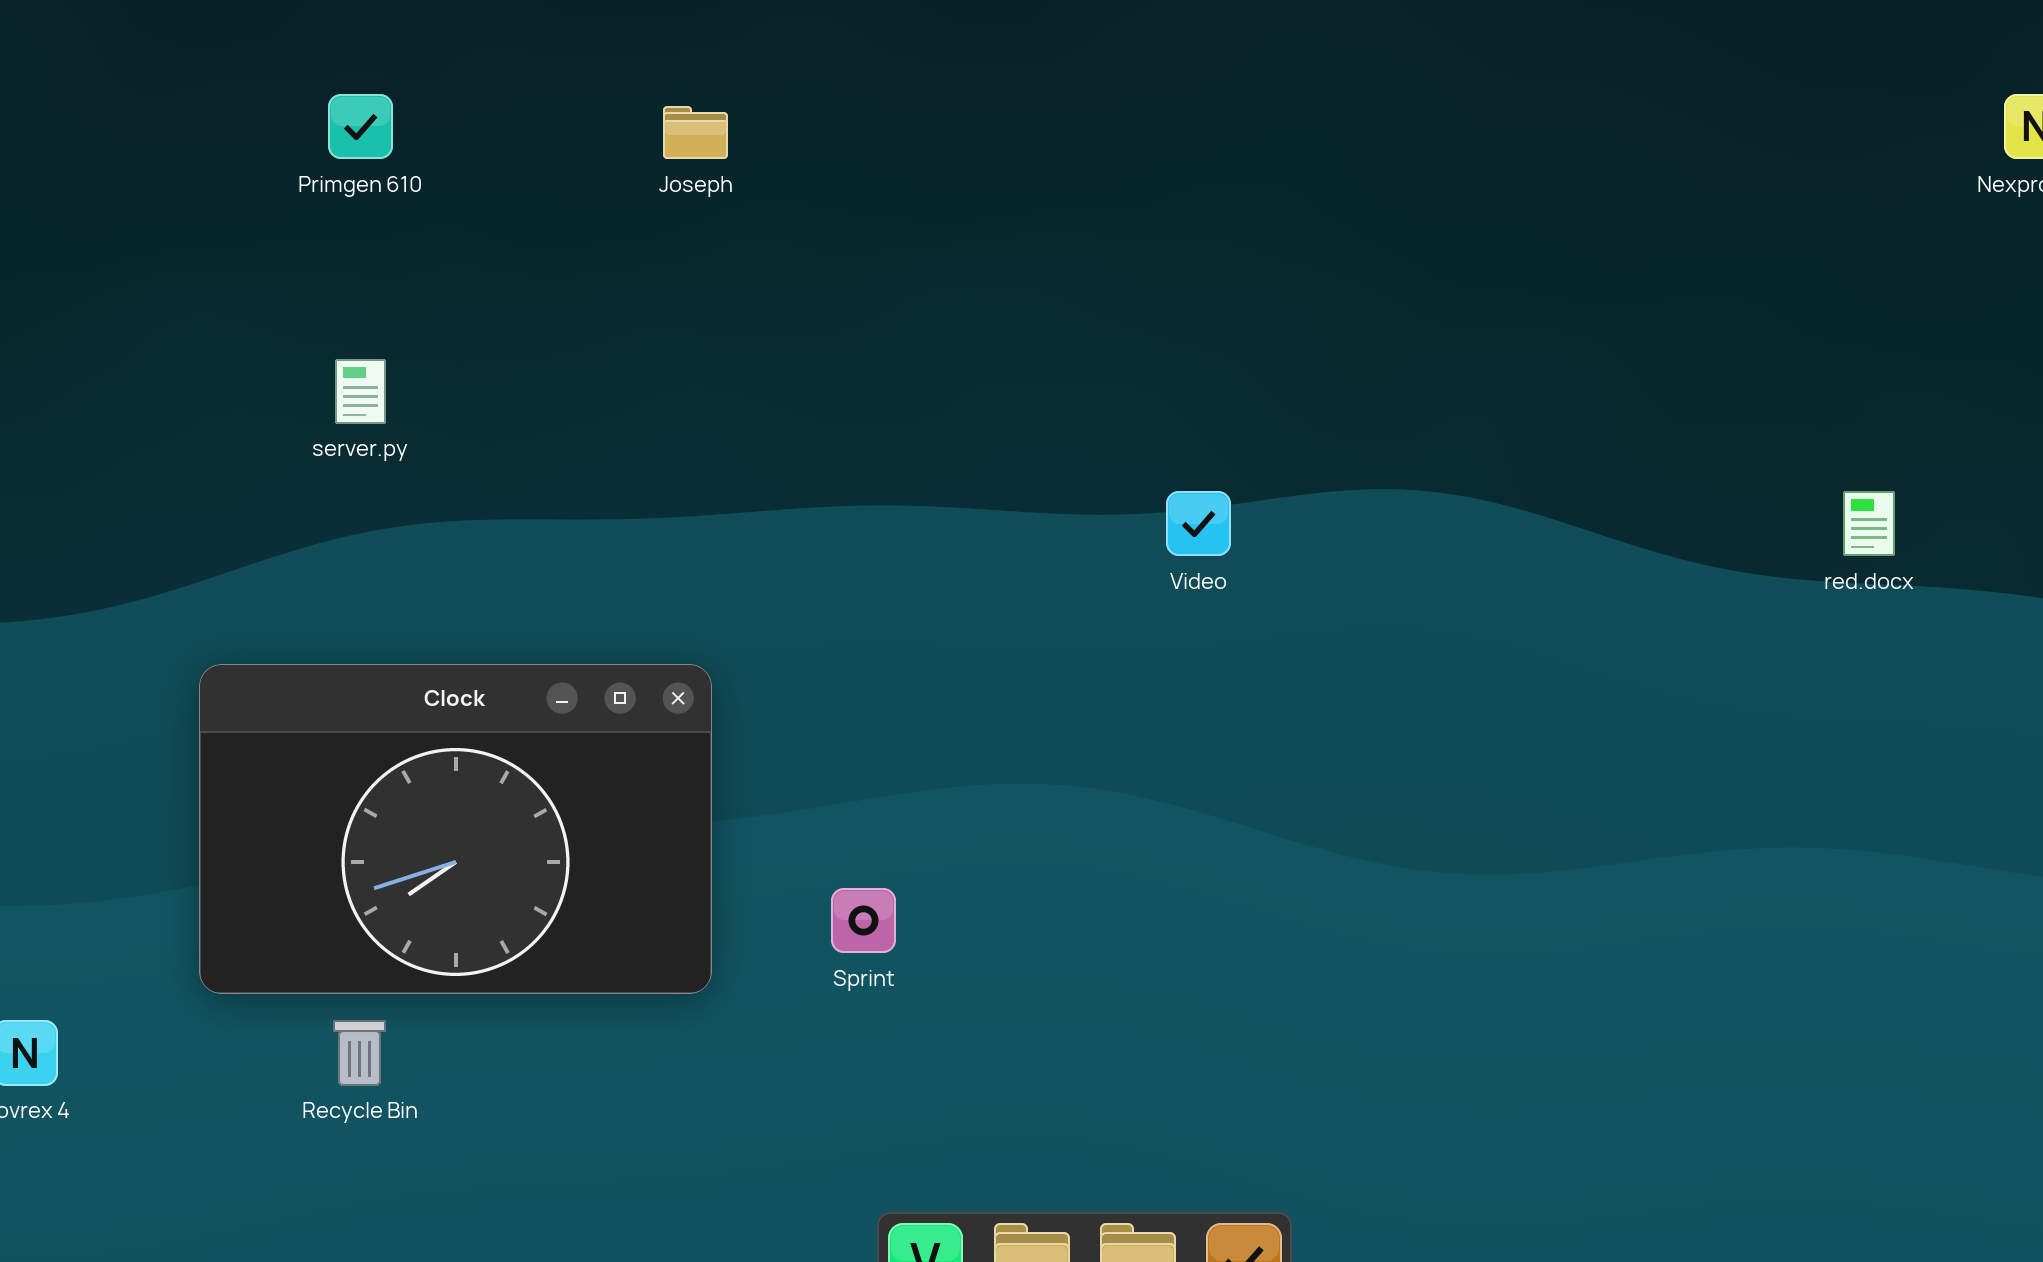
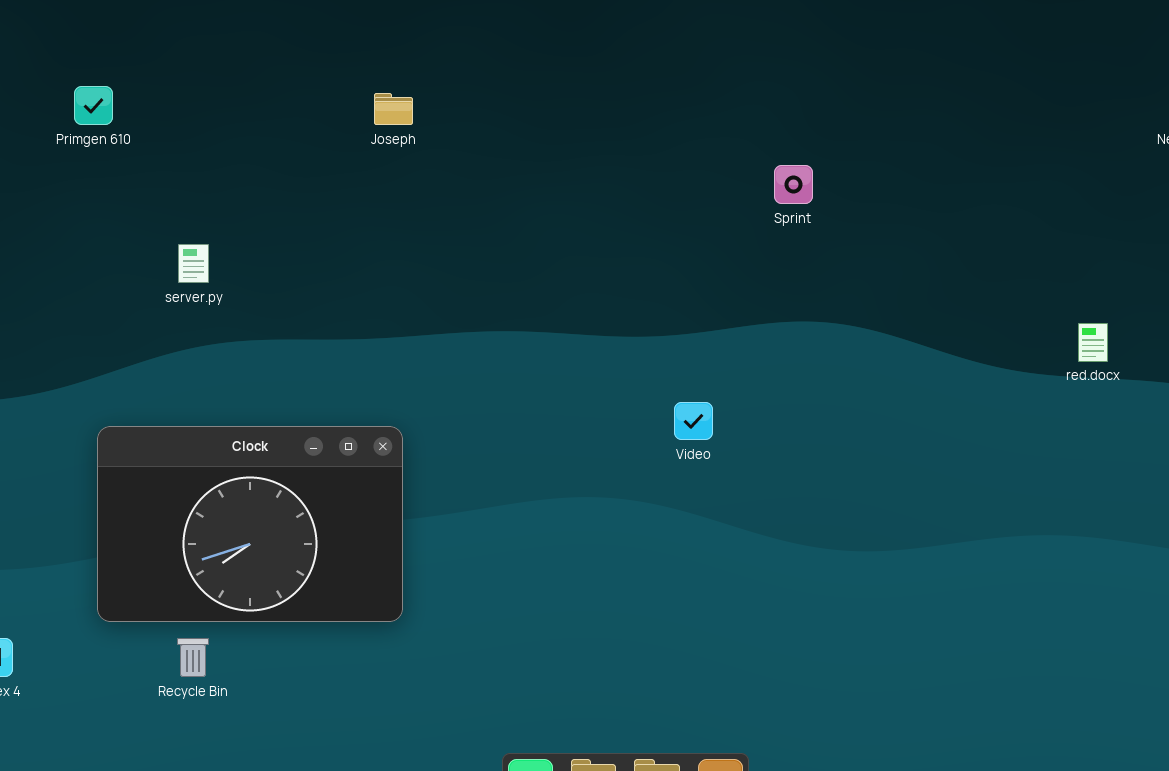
Primgen 610: [328,94,393,159] -> [74,86,113,125], moved
Video: [1166,491,1231,556] -> [674,402,713,440], moved
Sprint: [831,888,896,953] -> [774,165,813,204], moved

